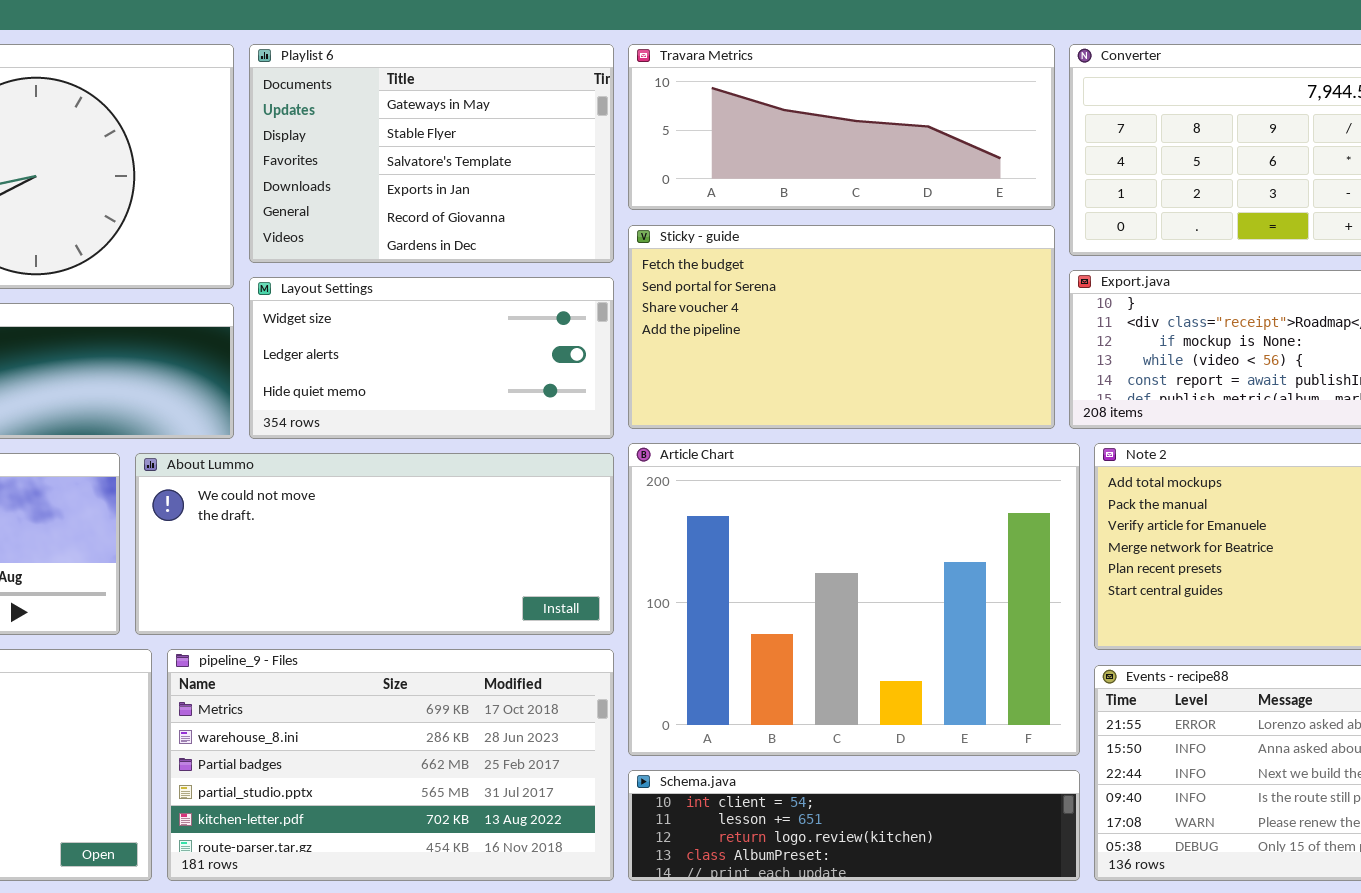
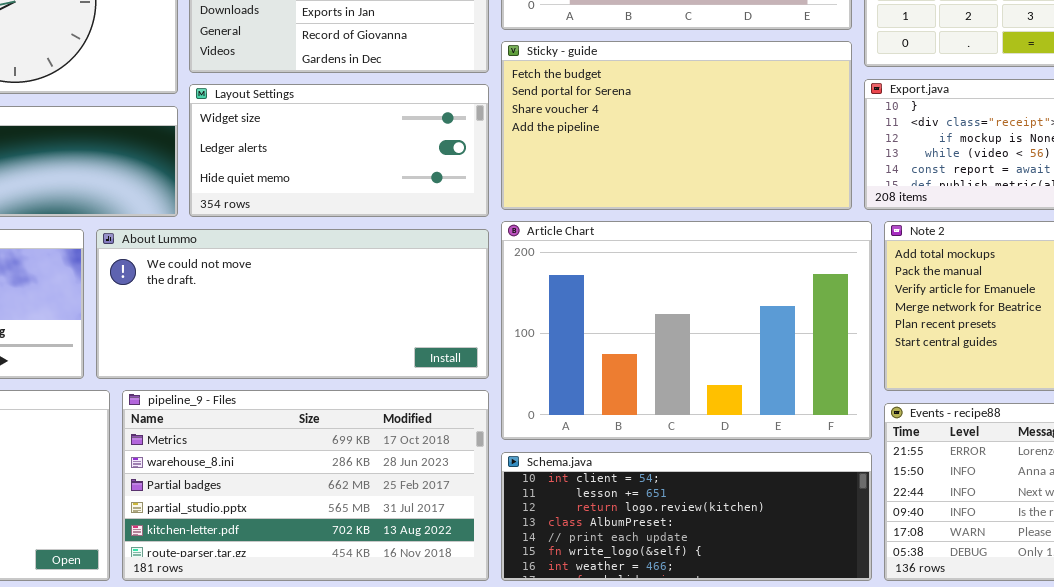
Article Chart: [628,443,1080,756] -> [501,221,872,440], resized
Schema.java: [628,770,1080,881] -> [501,452,872,581], resized

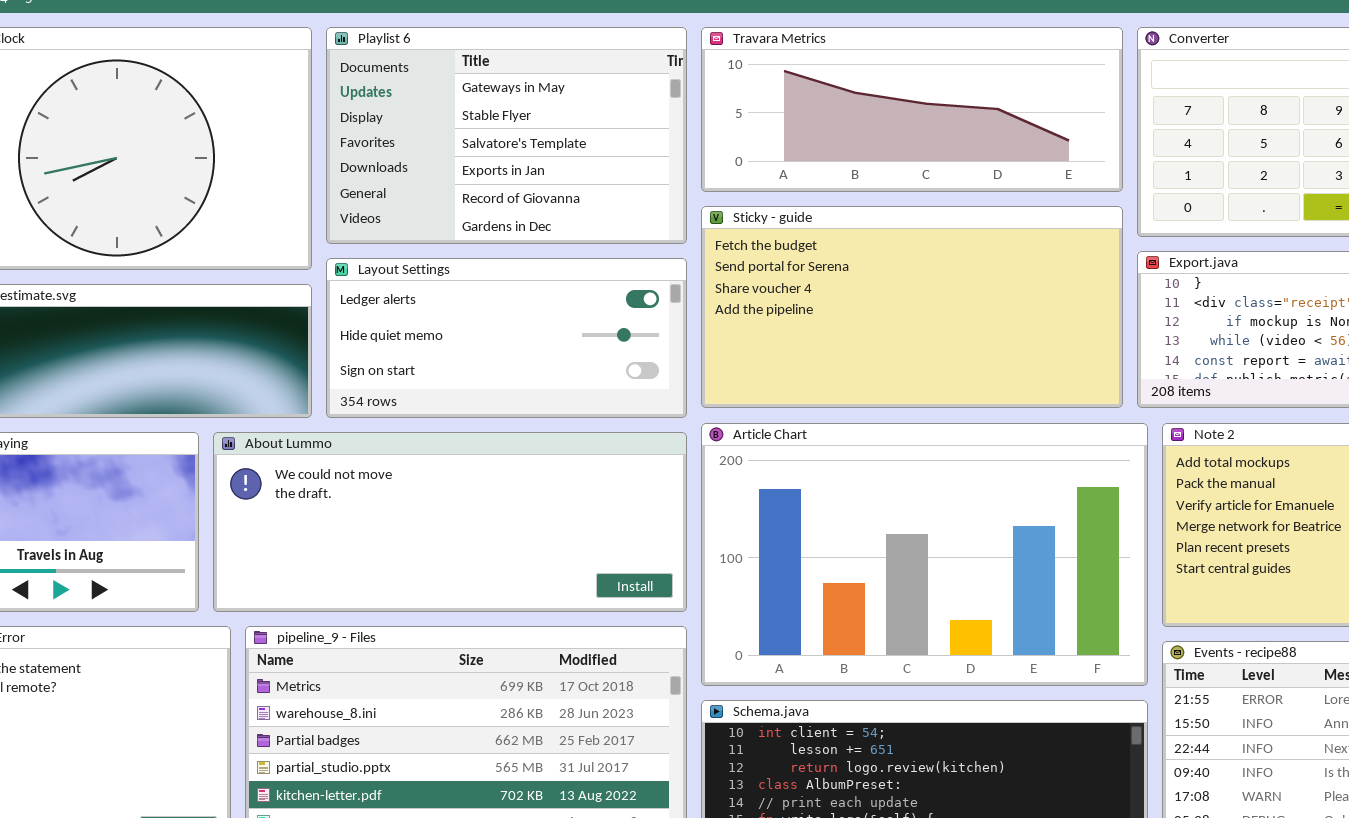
Layout Settings: [189,84,489,217] -> [326,258,687,418], scrolled down 1 row

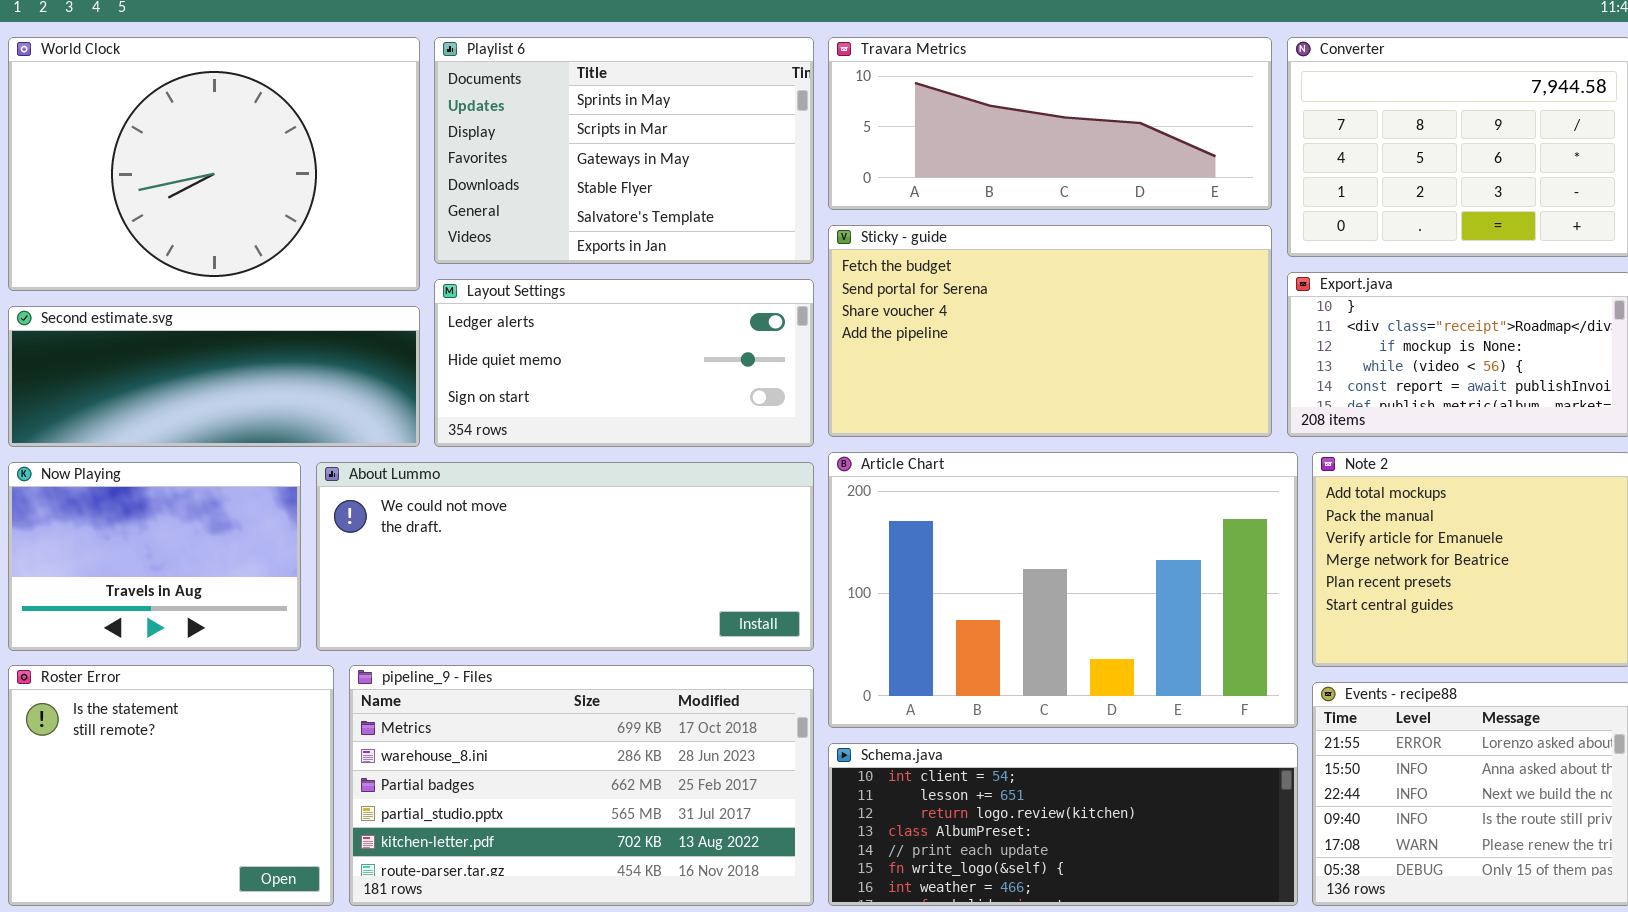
Playlist 6: [326,27,687,244] -> [434,37,814,264], scrolled up 2 rows

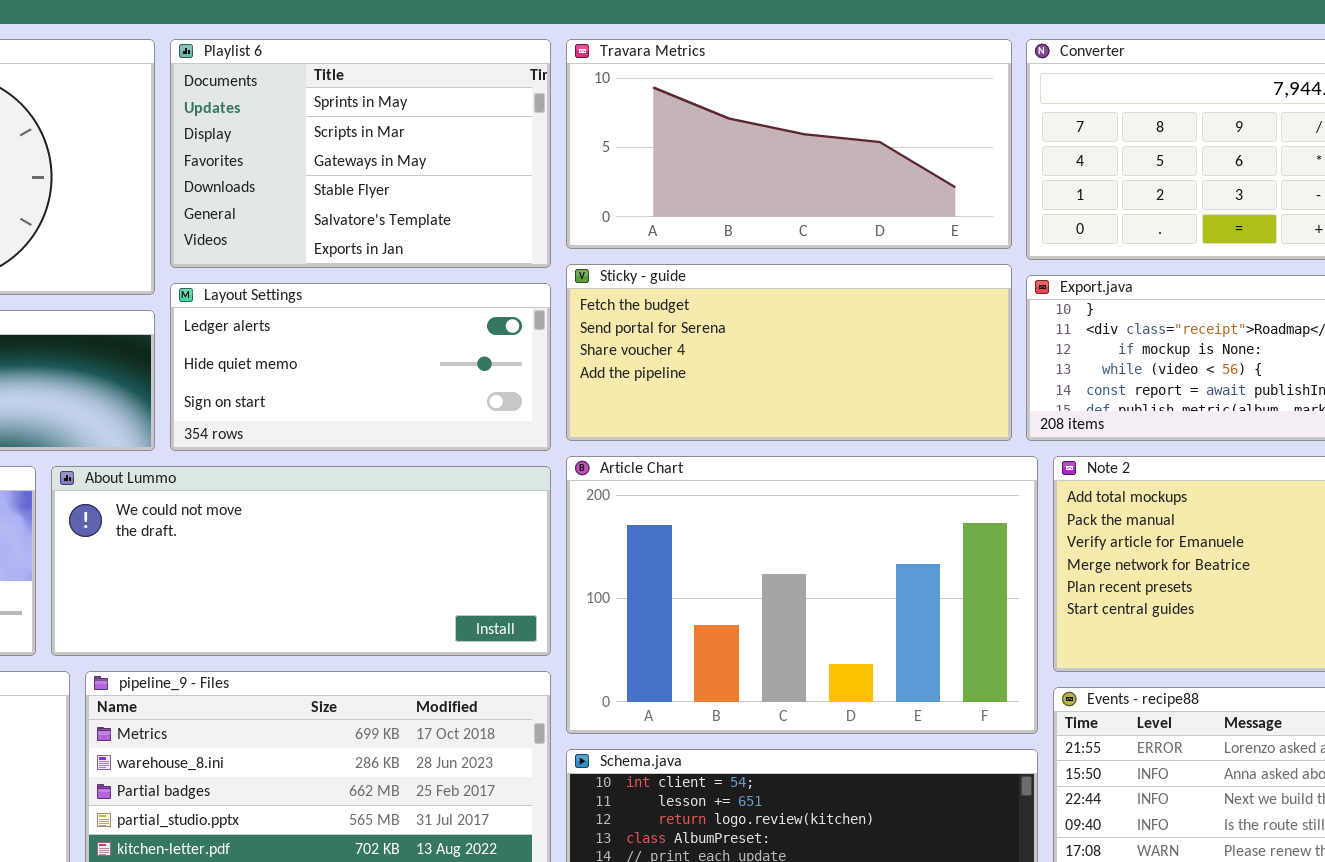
Travara Metrics: [828,37,1272,210] -> [566,39,1012,249], resized
Sticky - guide: [828,225,1272,437] -> [566,264,1012,441], resized

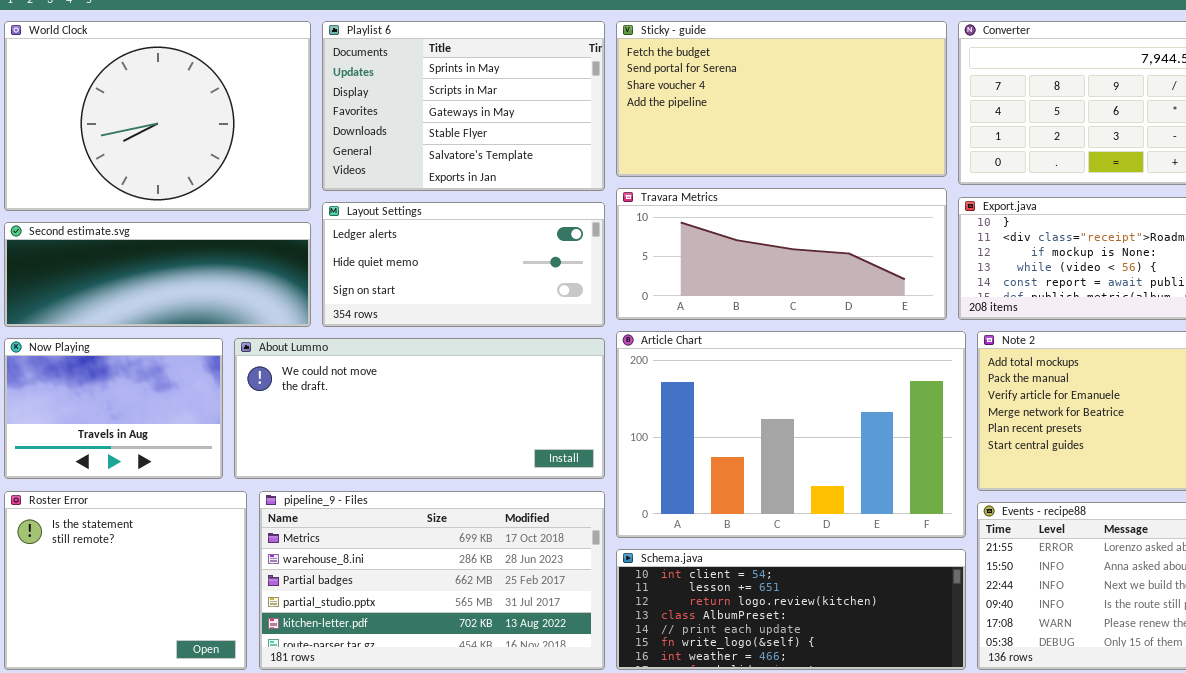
Travara Metrics: [566,39,1012,249] -> [616,188,947,320], moved, resized
Sticky - guide: [566,264,1012,441] -> [616,21,947,177], moved, resized

